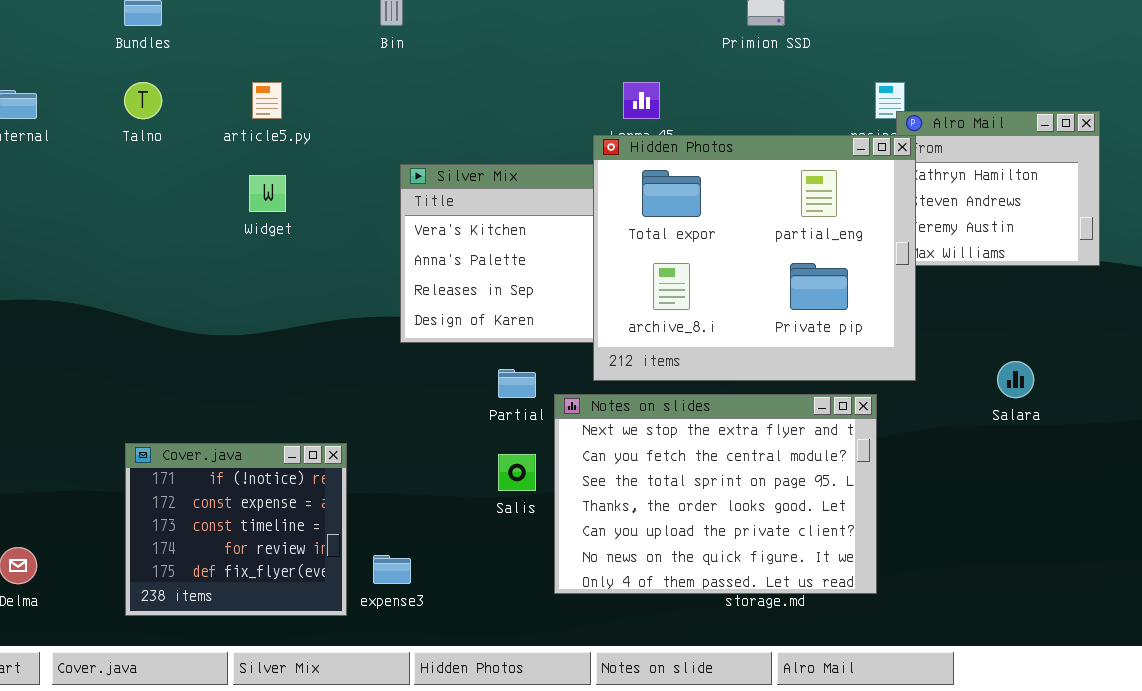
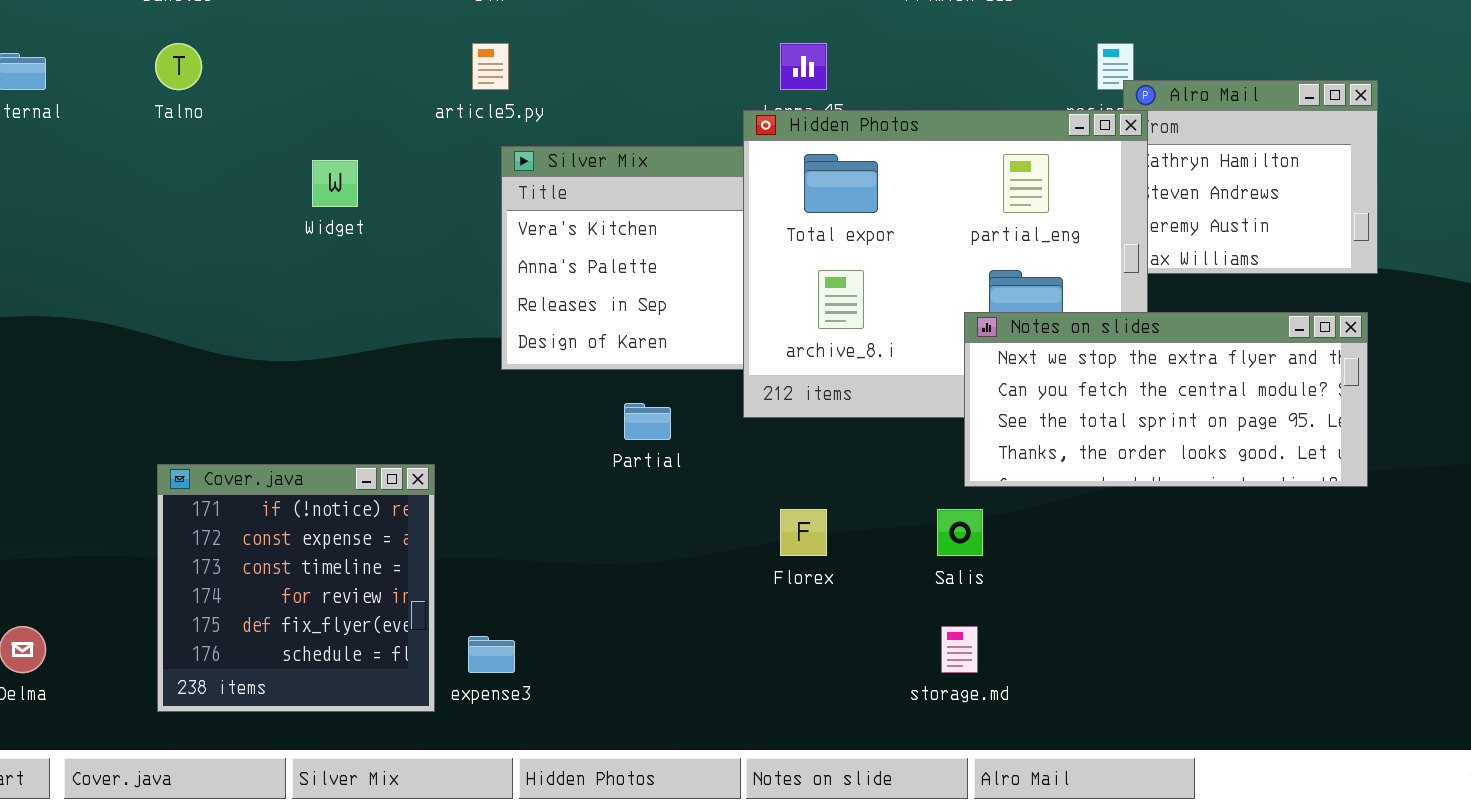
article5.py: [252,82,282,119] -> [472,43,509,90], moved
Notes on slides: [554,394,877,594] -> [964,312,1368,487], moved, resized
Cover.java: [125,443,347,616] -> [157,464,435,712], resized
Salis: [498,454,536,491] -> [937,509,983,556], moved

